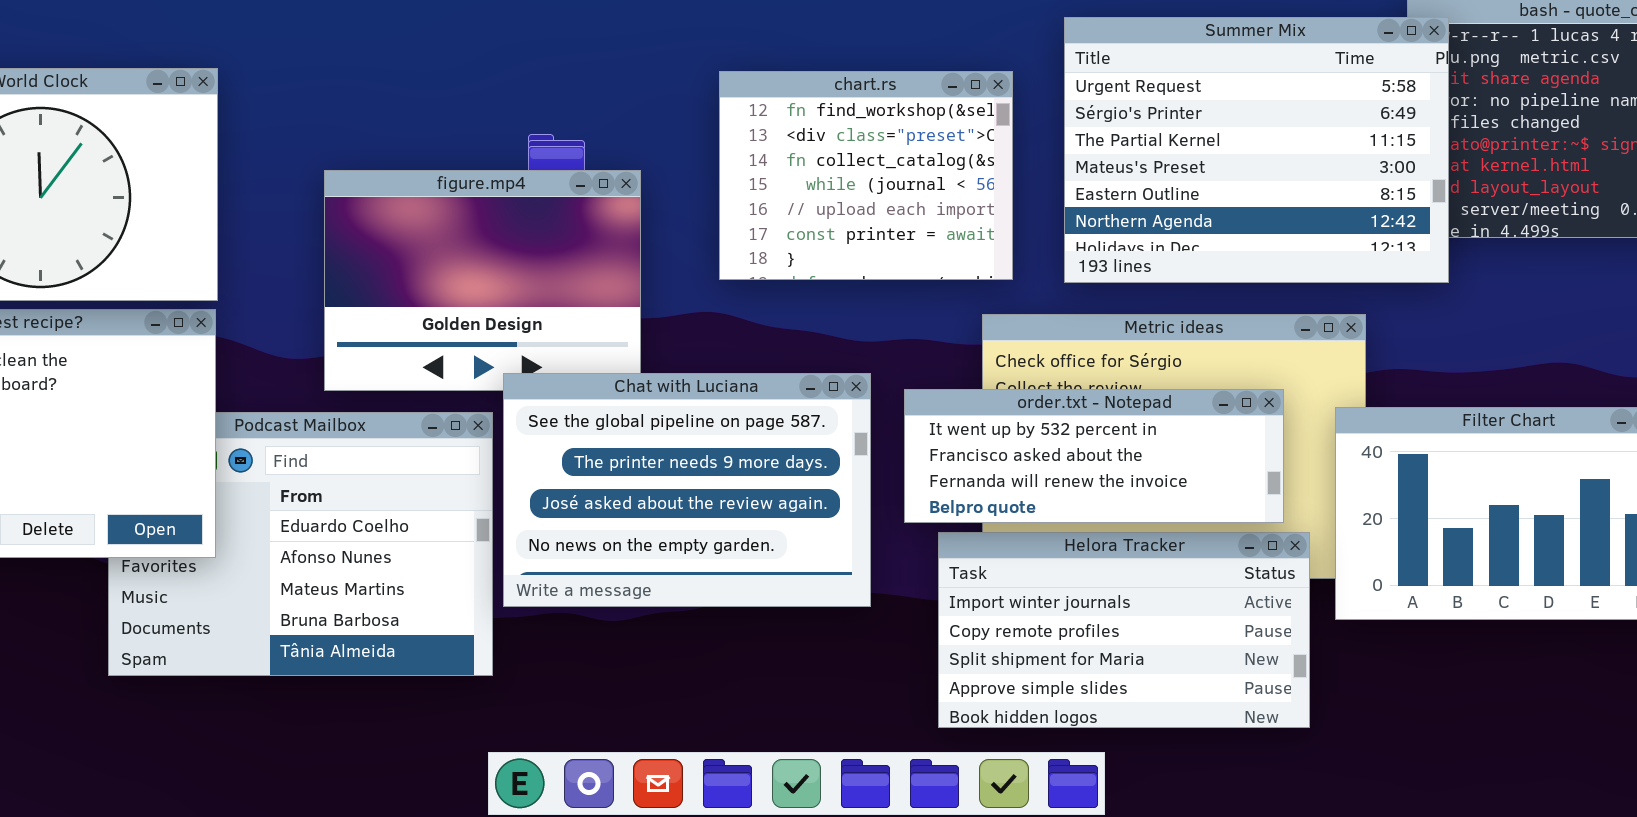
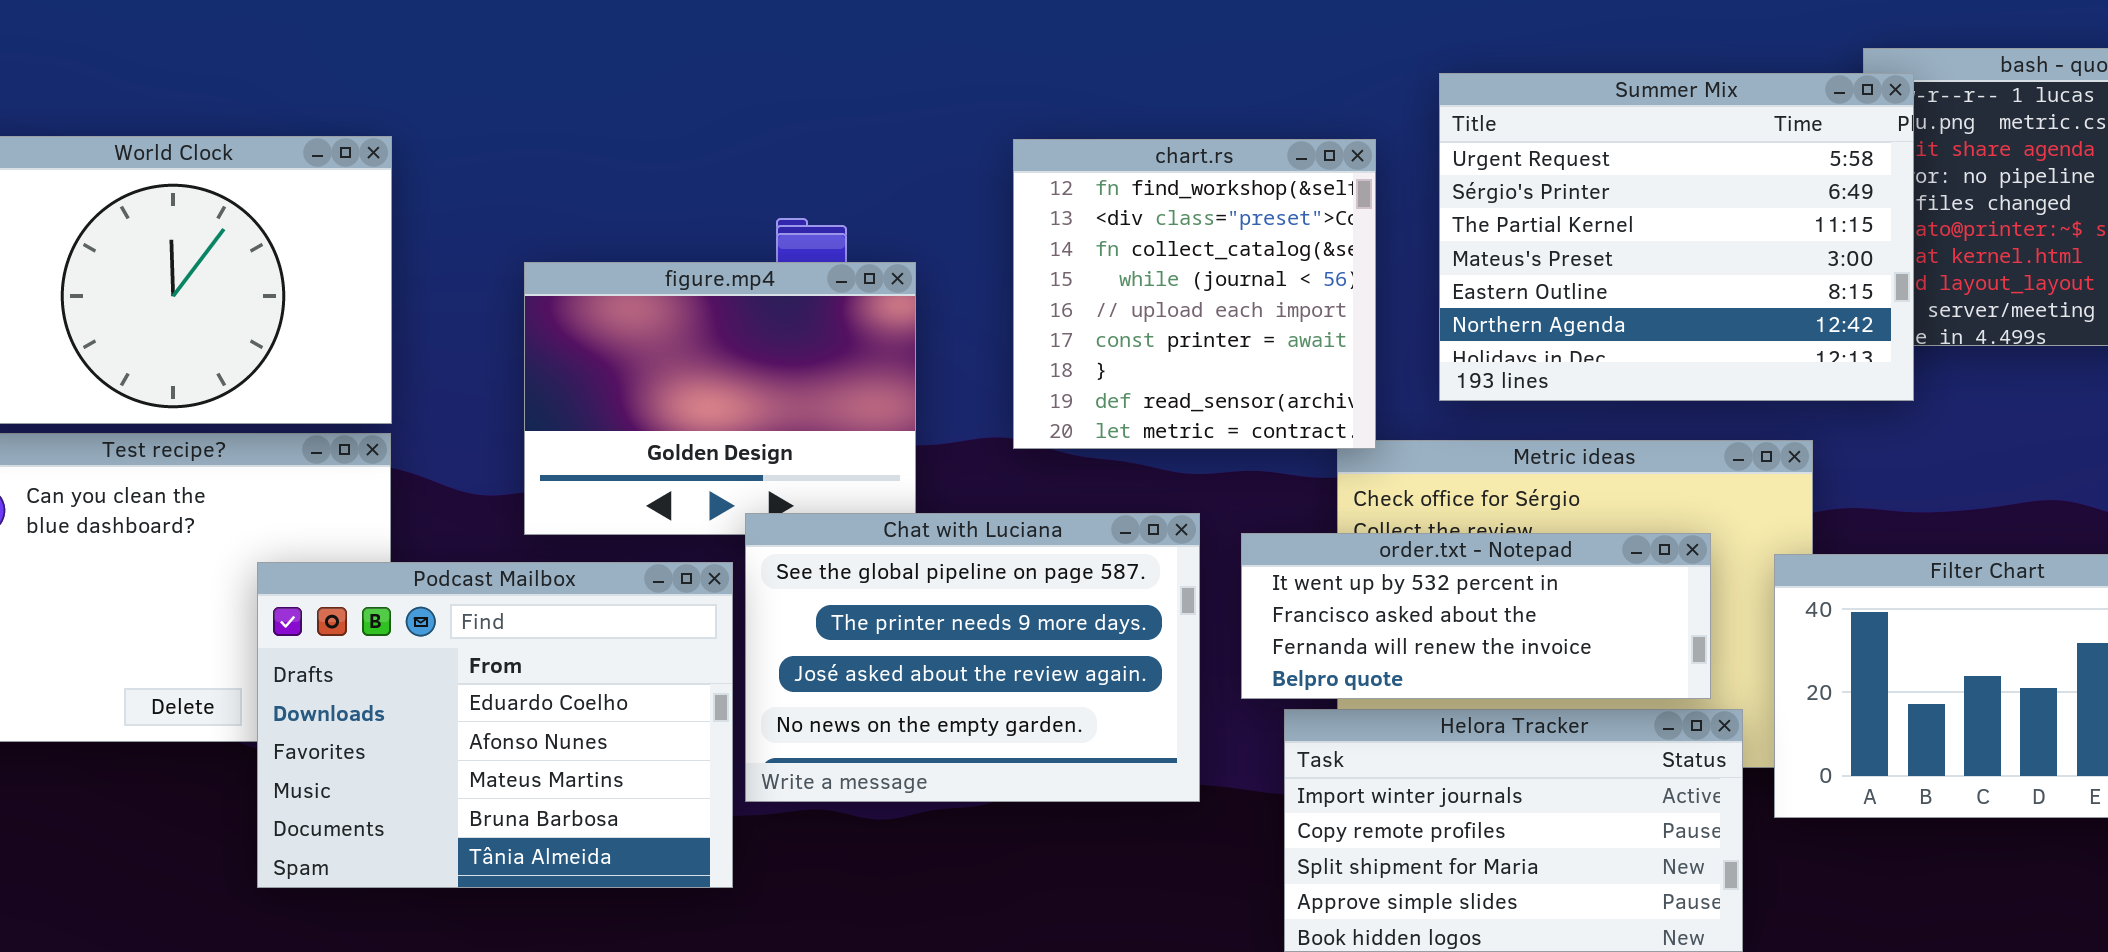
chart.rs: [719,71,1013,280] -> [1013,139,1376,449], resized
Podcast Mailbox: [108,412,493,676] -> [257,562,733,888], raised

